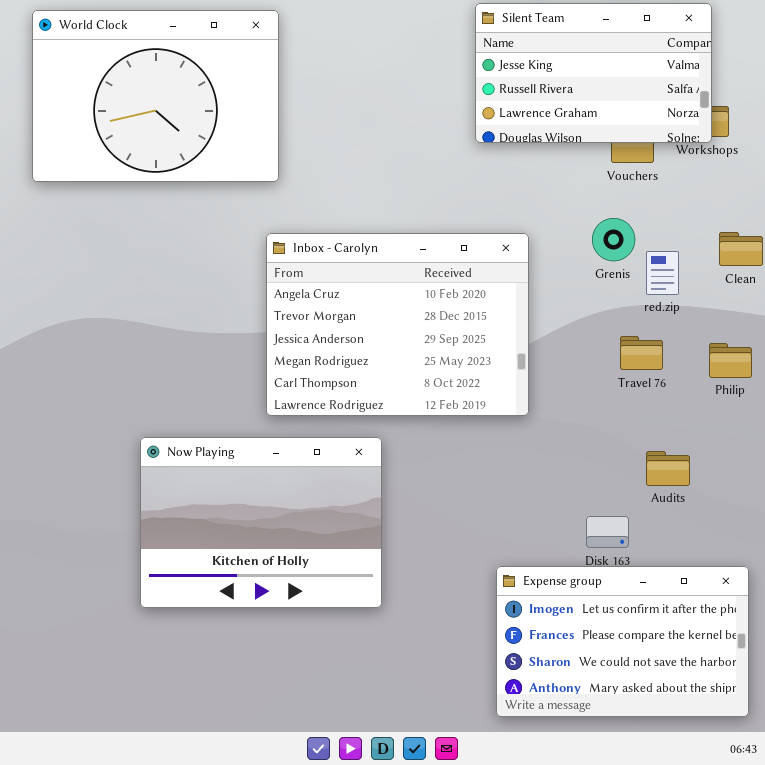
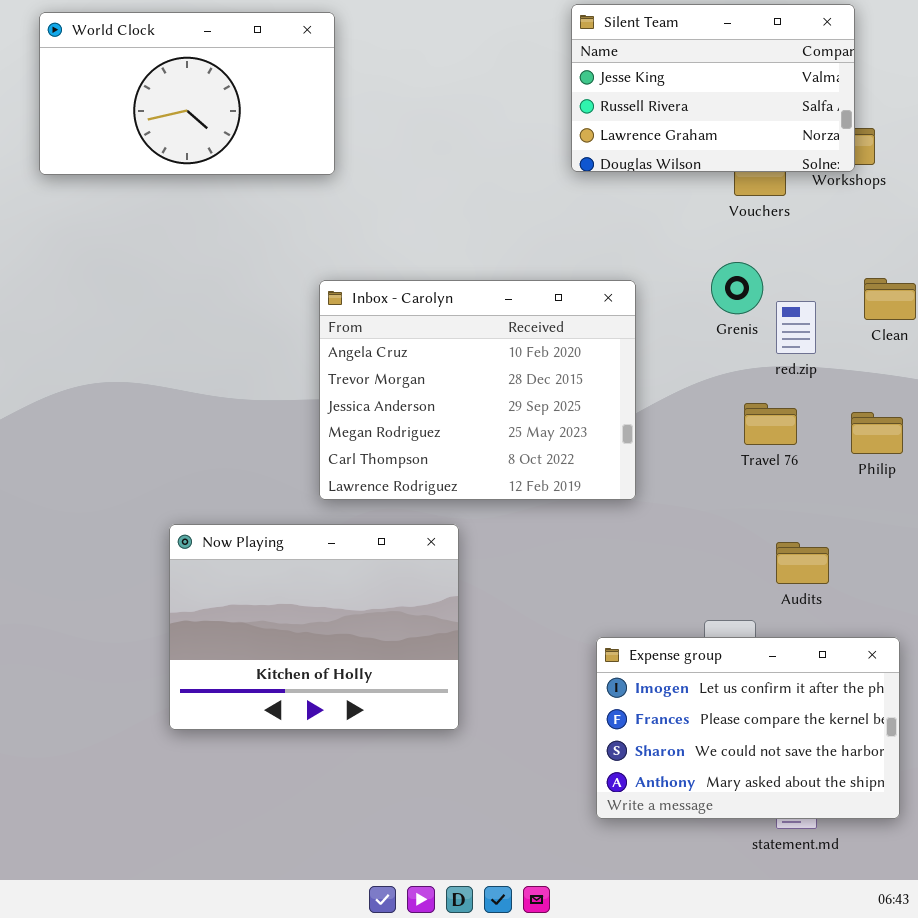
World Clock: [32,10,279,182] -> [39,12,335,175], resized
Expense group: [496,566,749,717] -> [596,637,900,819], moved

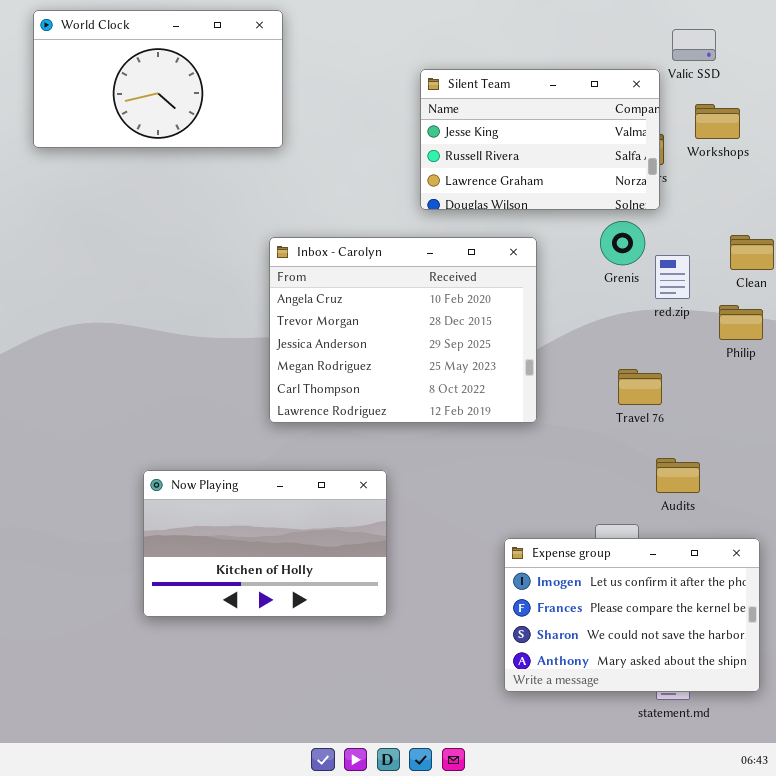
Silent Team: [571,4,855,172] -> [420,69,660,210], moved
Travel 76: [744,403,797,445] -> [618,369,662,405], moved
Philip: [851,412,903,454] -> [719,305,763,340], moved
Now Playing: [169,524,459,730] -> [143,470,387,617], resized

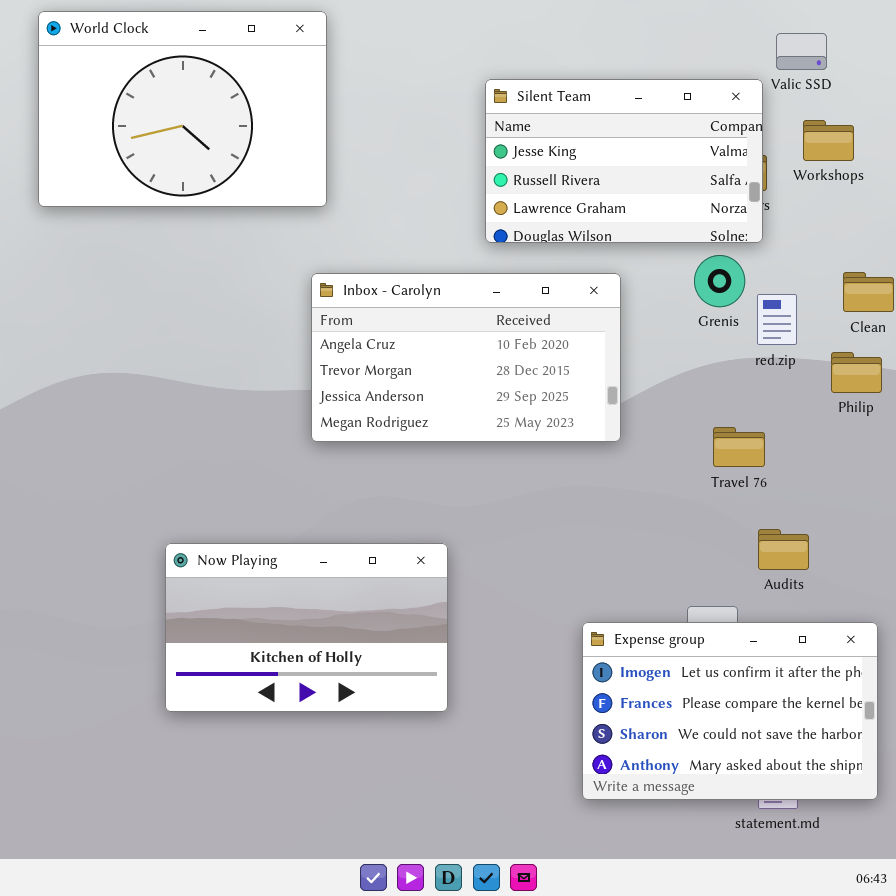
World Clock: [33,10,283,148] -> [38,11,327,207], resized
Inbox - Carolyn: [269,237,537,423] -> [311,273,621,442], resized

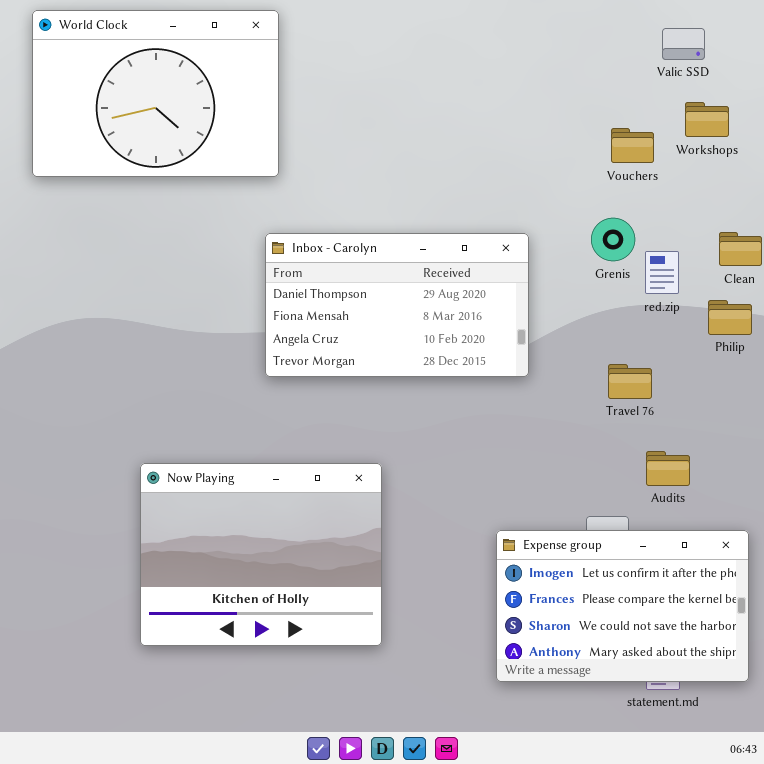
Silent Team: [485,79,763,243] -> none, closed
Inbox - Carolyn: [311,273,621,442] -> [265,233,529,377], scrolled up 2 rows
Now Playing: [165,543,448,712] -> [140,463,382,646], resized

